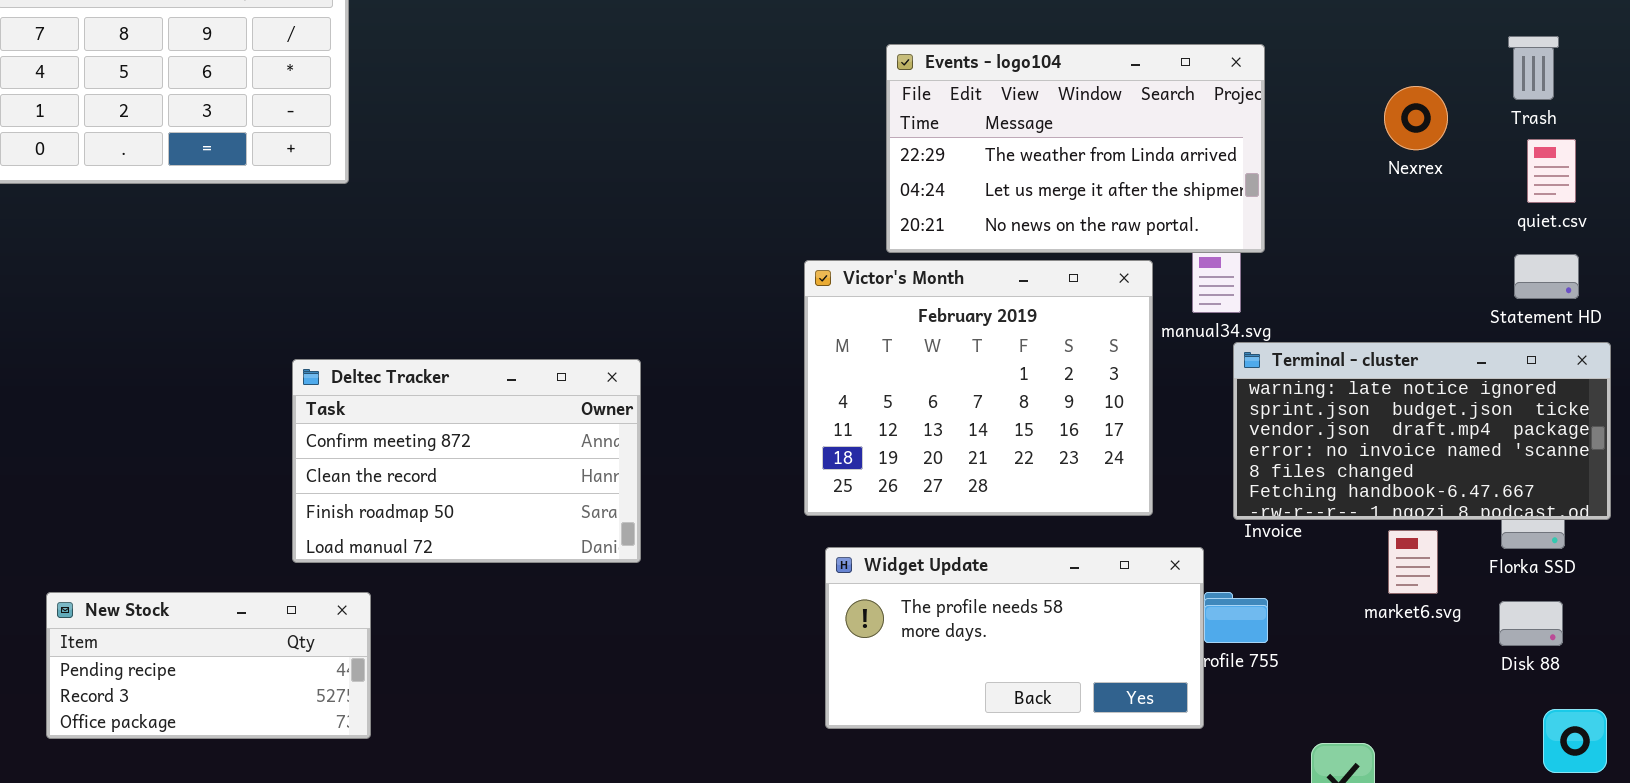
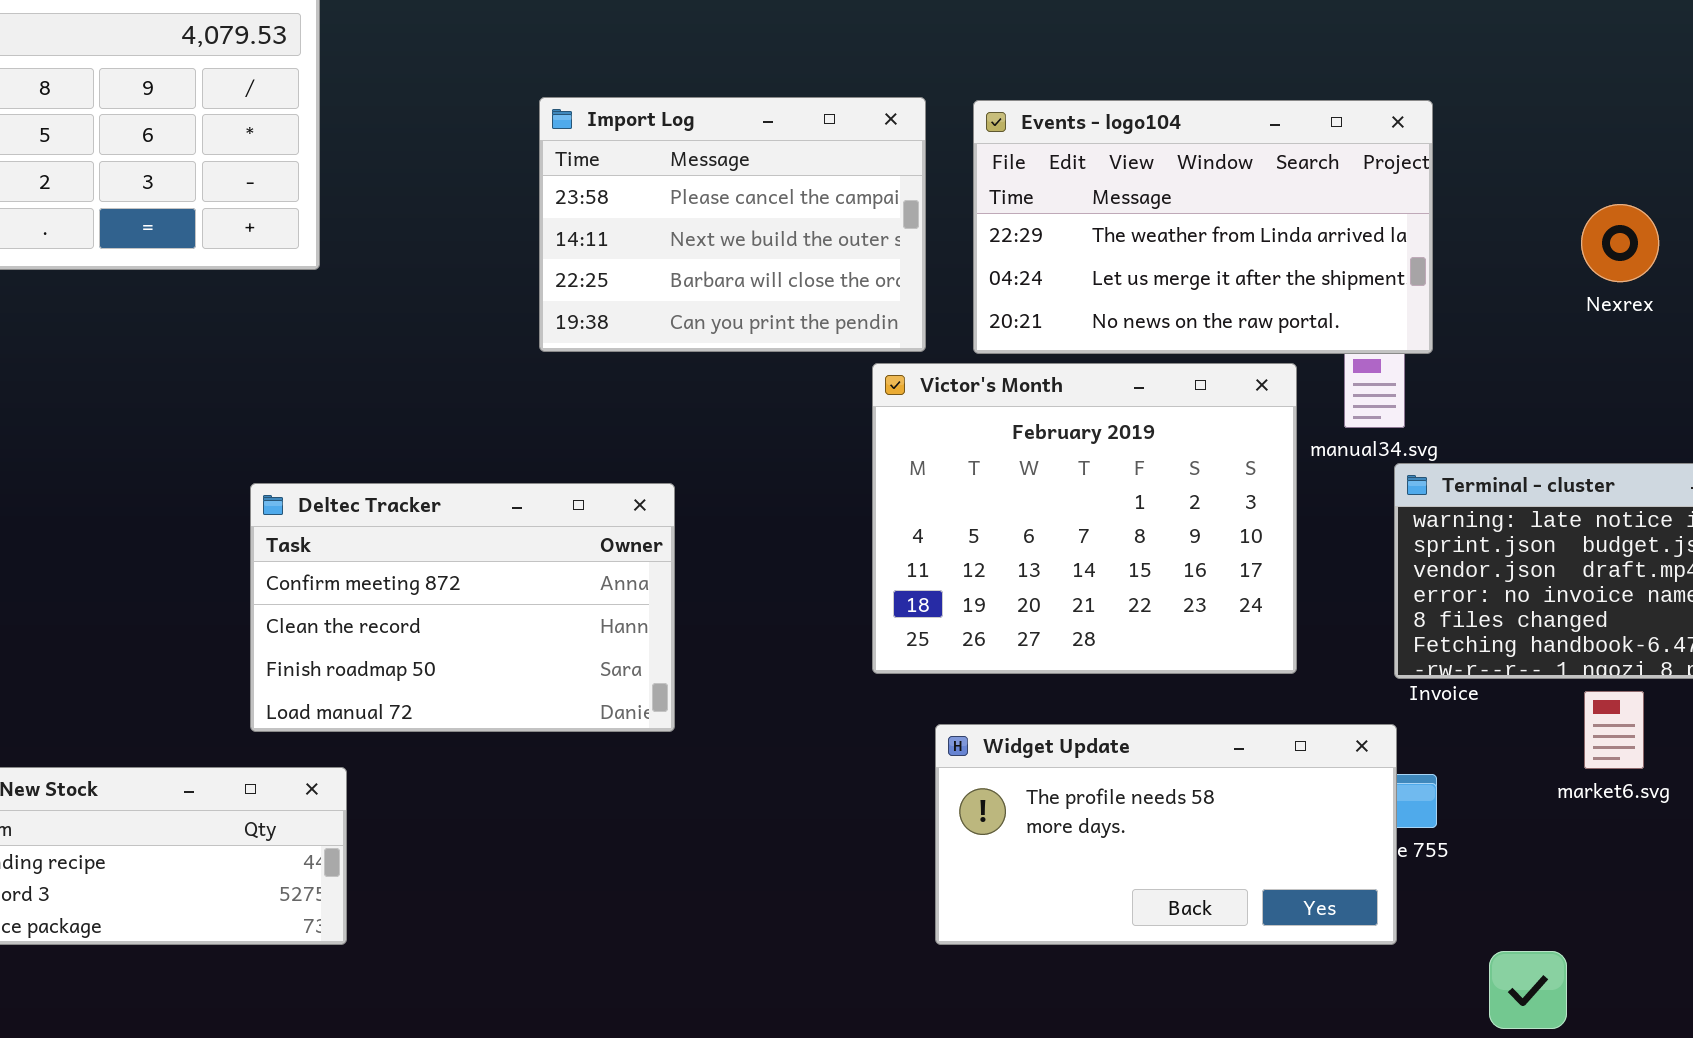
Import Log: none -> [539,97,926,352], opened
Nexrex: [1384,86,1448,150] -> [1581,204,1659,282], moved
Widget Update: [825,547,1204,729] -> [935,724,1397,945], moved

